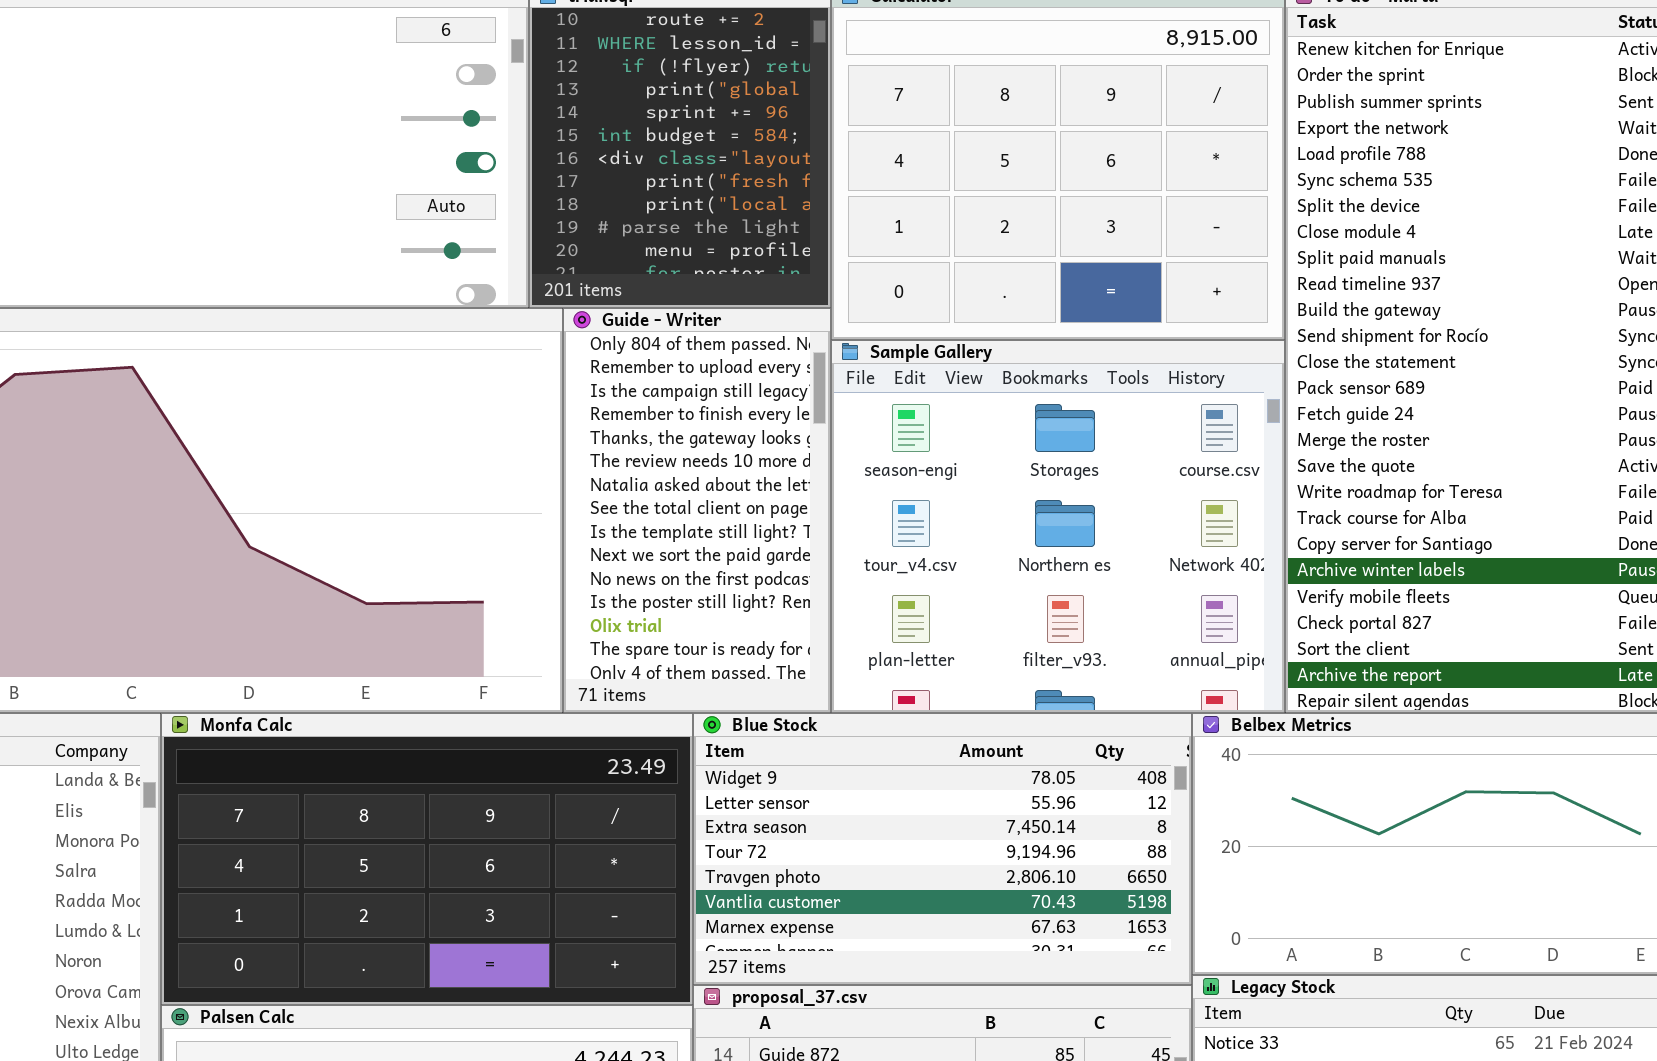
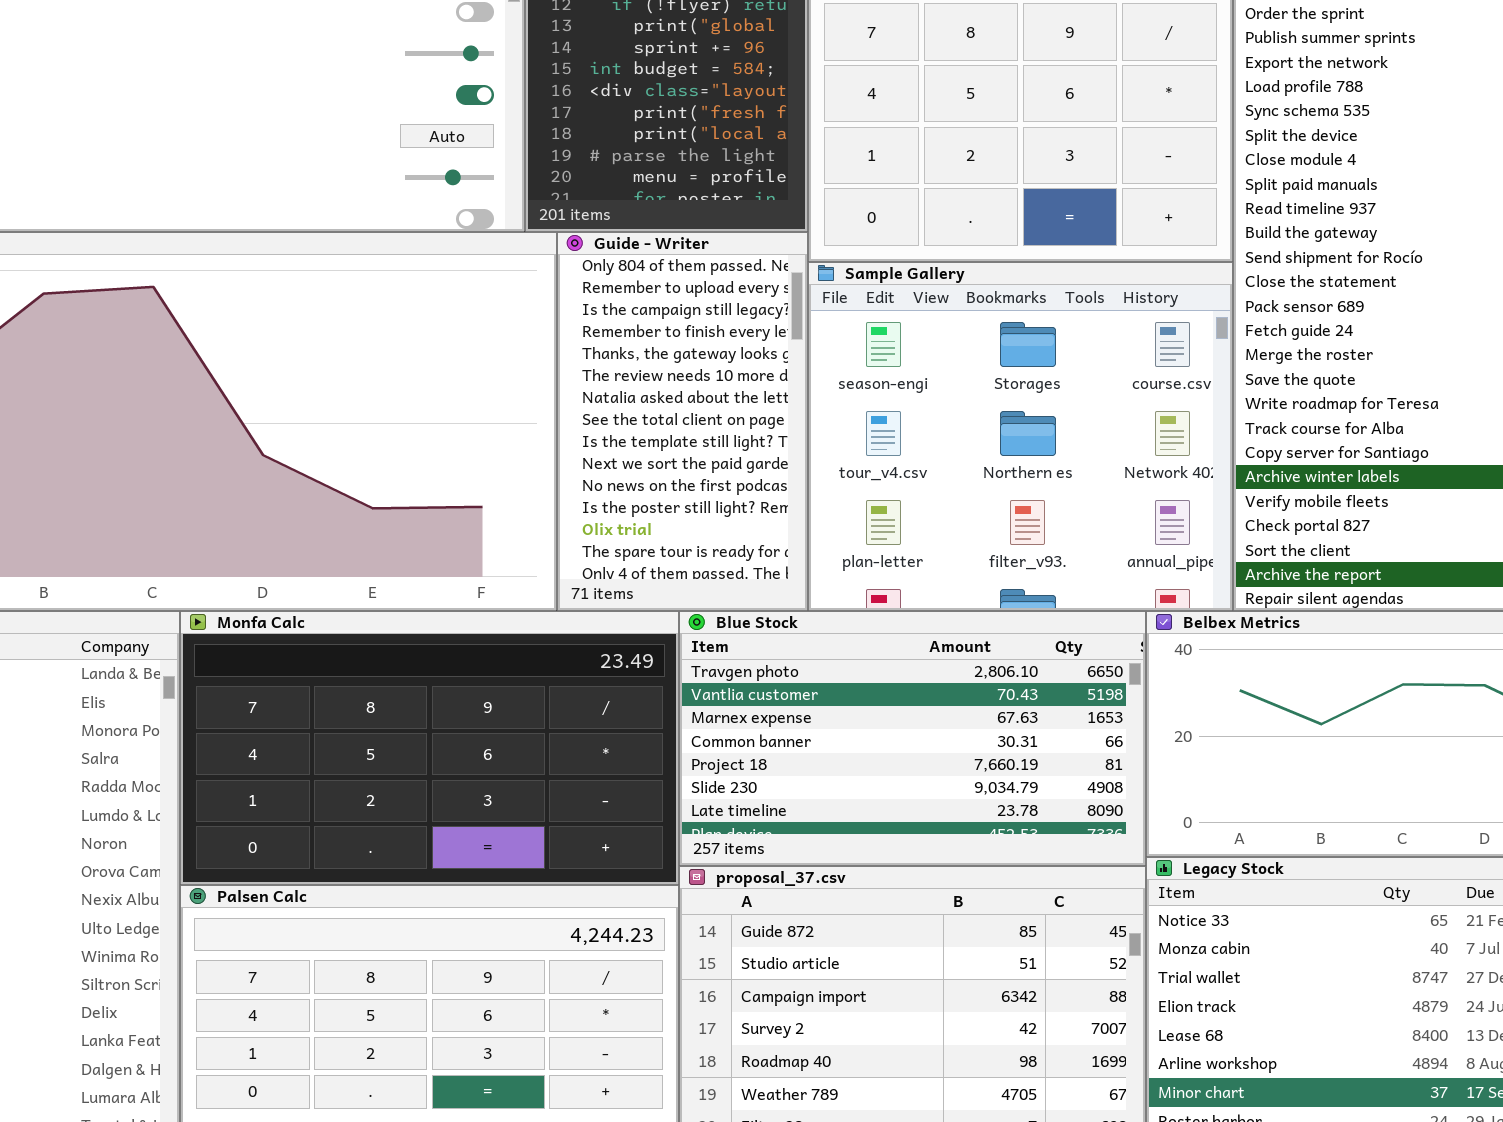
Blue Stock: [693,713,1192,985] -> [679,611,1146,866], scrolled down 4 rows

